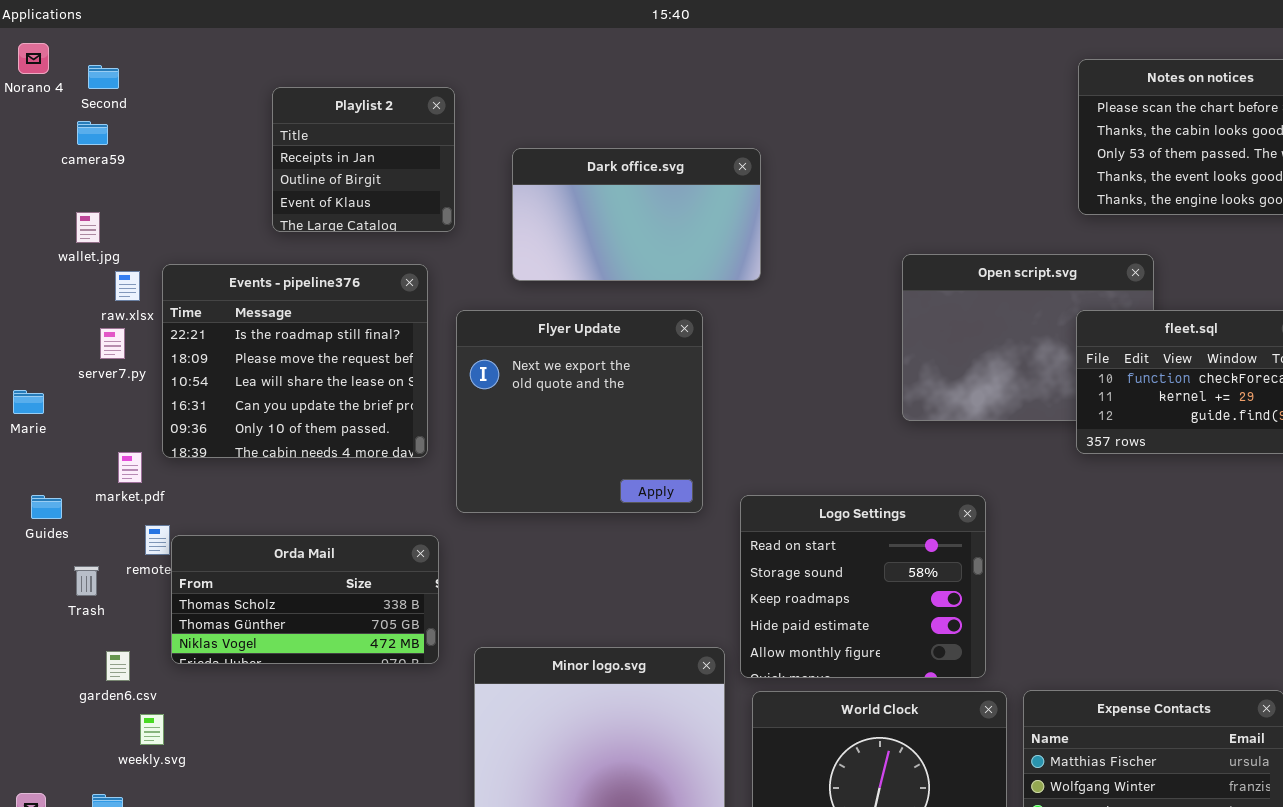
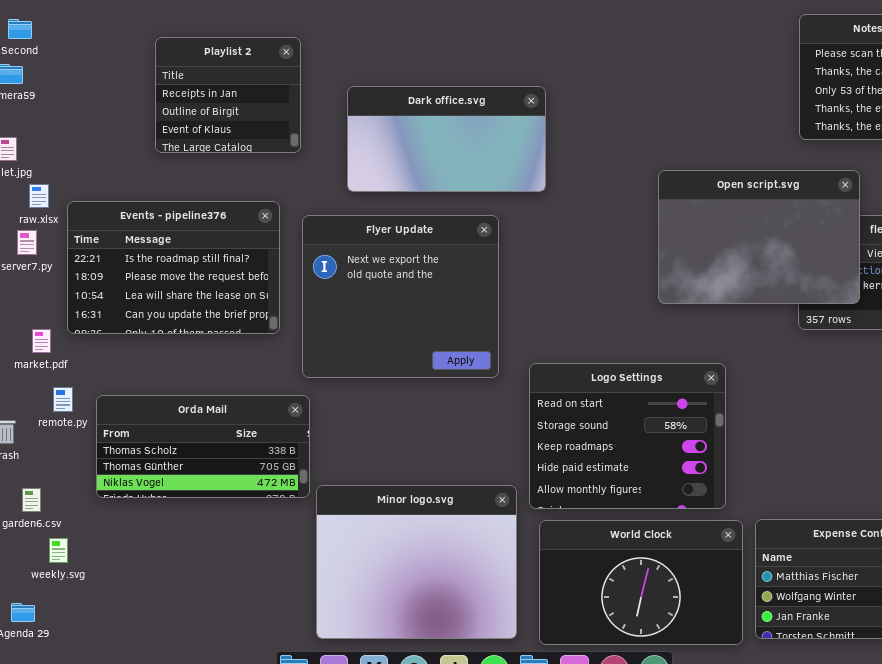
Open script.svg: [902,254,1154,421] -> [658,170,860,304], raised
Events - pipeline376: [162,264,428,458] -> [67,201,280,334], resized
Orda Mail: [171,535,439,664] -> [96,395,310,498], moved

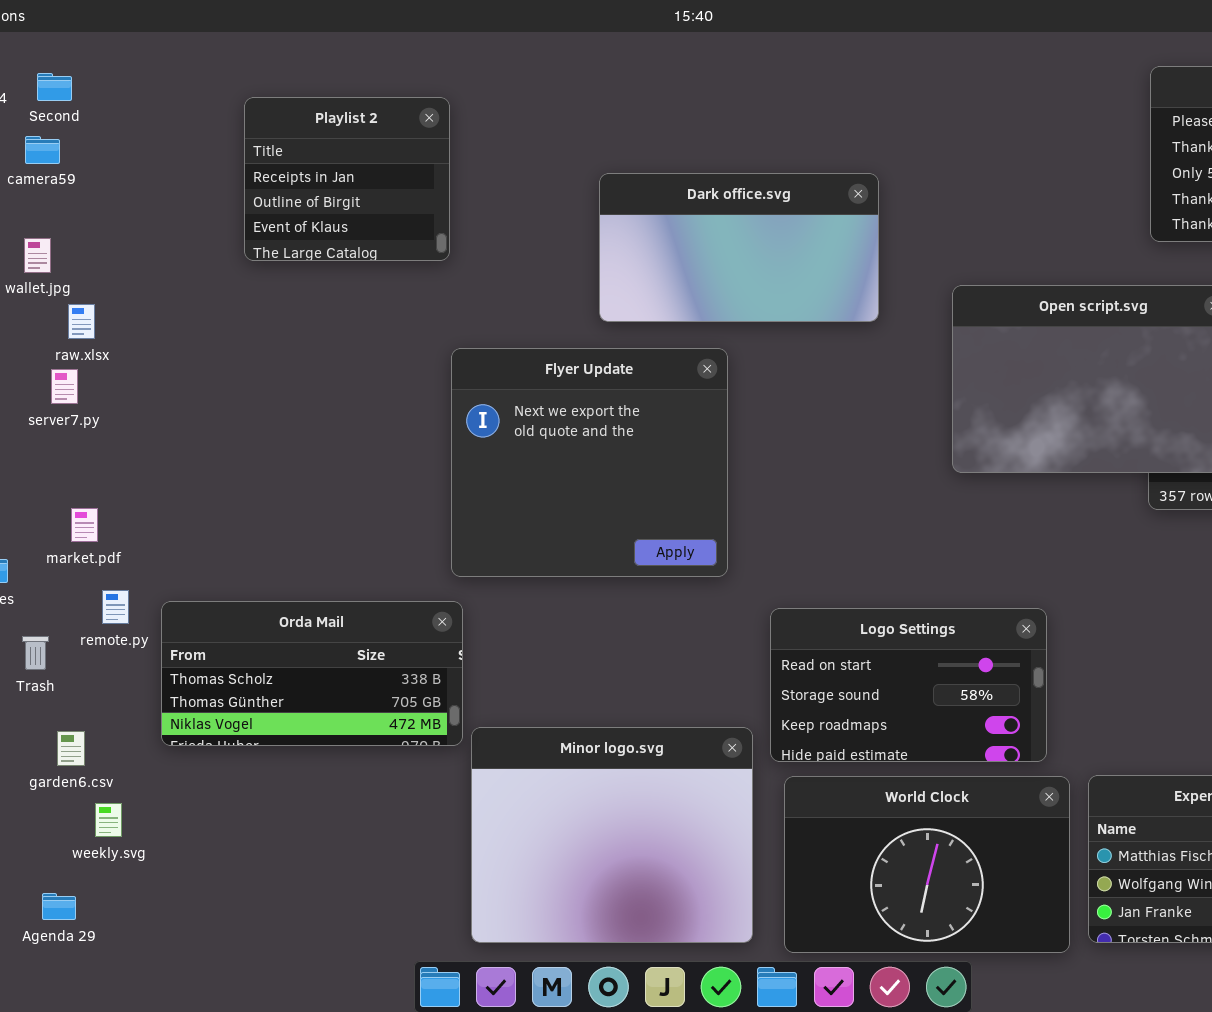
Dark office.svg: [347,86,546,192] -> [599,173,879,322], moved
Events - pipeline376: [67,201,280,334] -> none, closed
Logo Settings: [529,363,726,509] -> [770,608,1047,762], resized

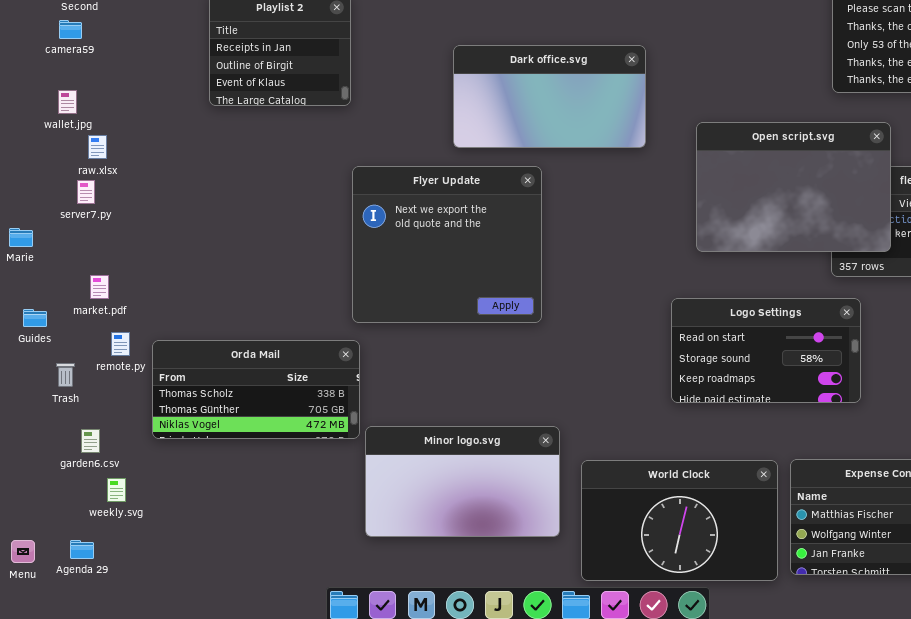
Logo Settings: [770,608,1047,762] -> [671,298,861,403], moved
Minor logo.svg: [471,727,753,943] -> [365,426,560,537], resized

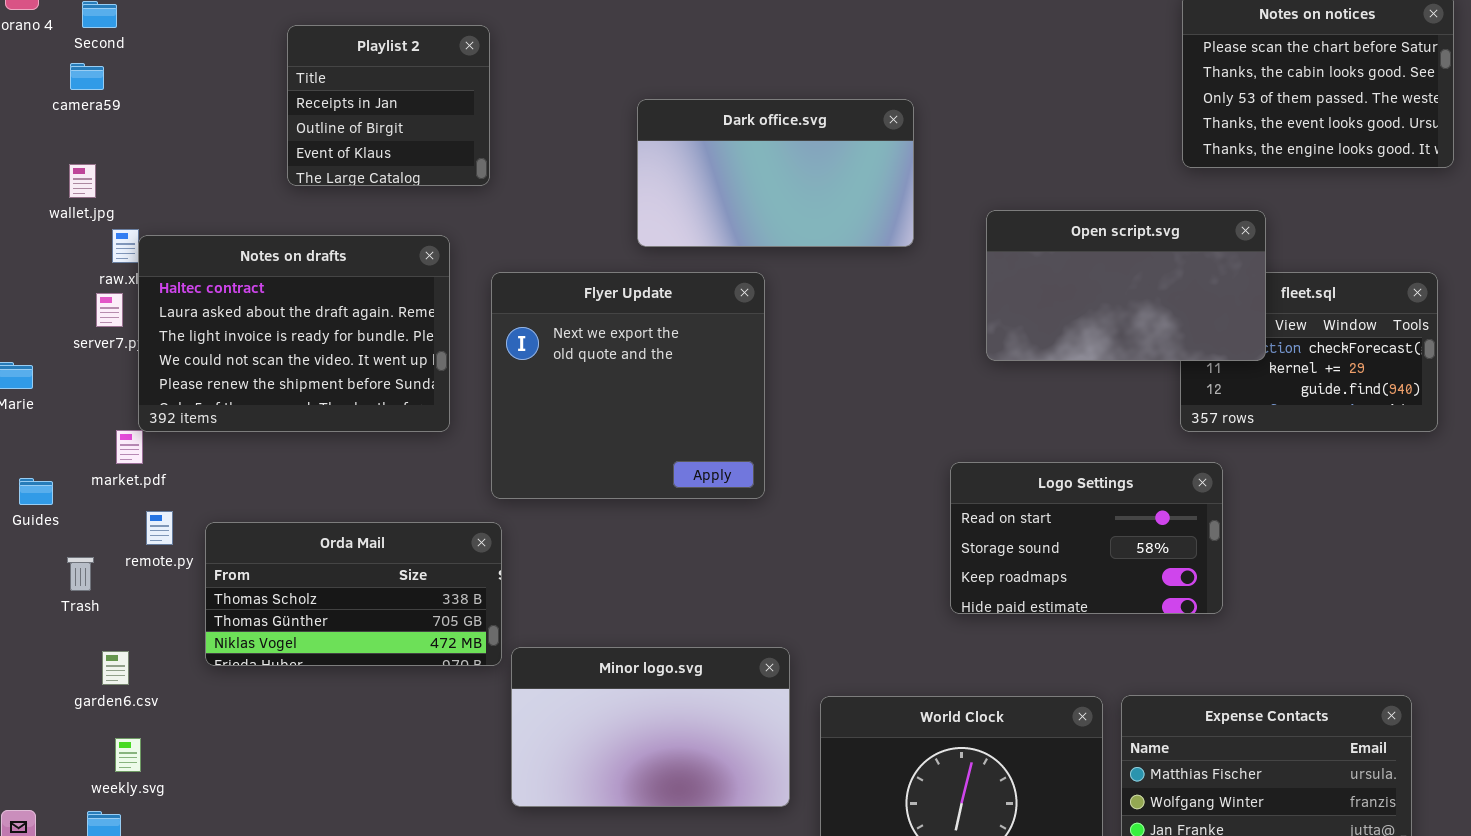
Open script.svg: [696,122,891,252] -> [986,210,1266,361], resized
Notes on drafts: none -> [138,235,450,432], opened
weekly.svg: [107,478,126,502] -> [115,738,141,772], moved

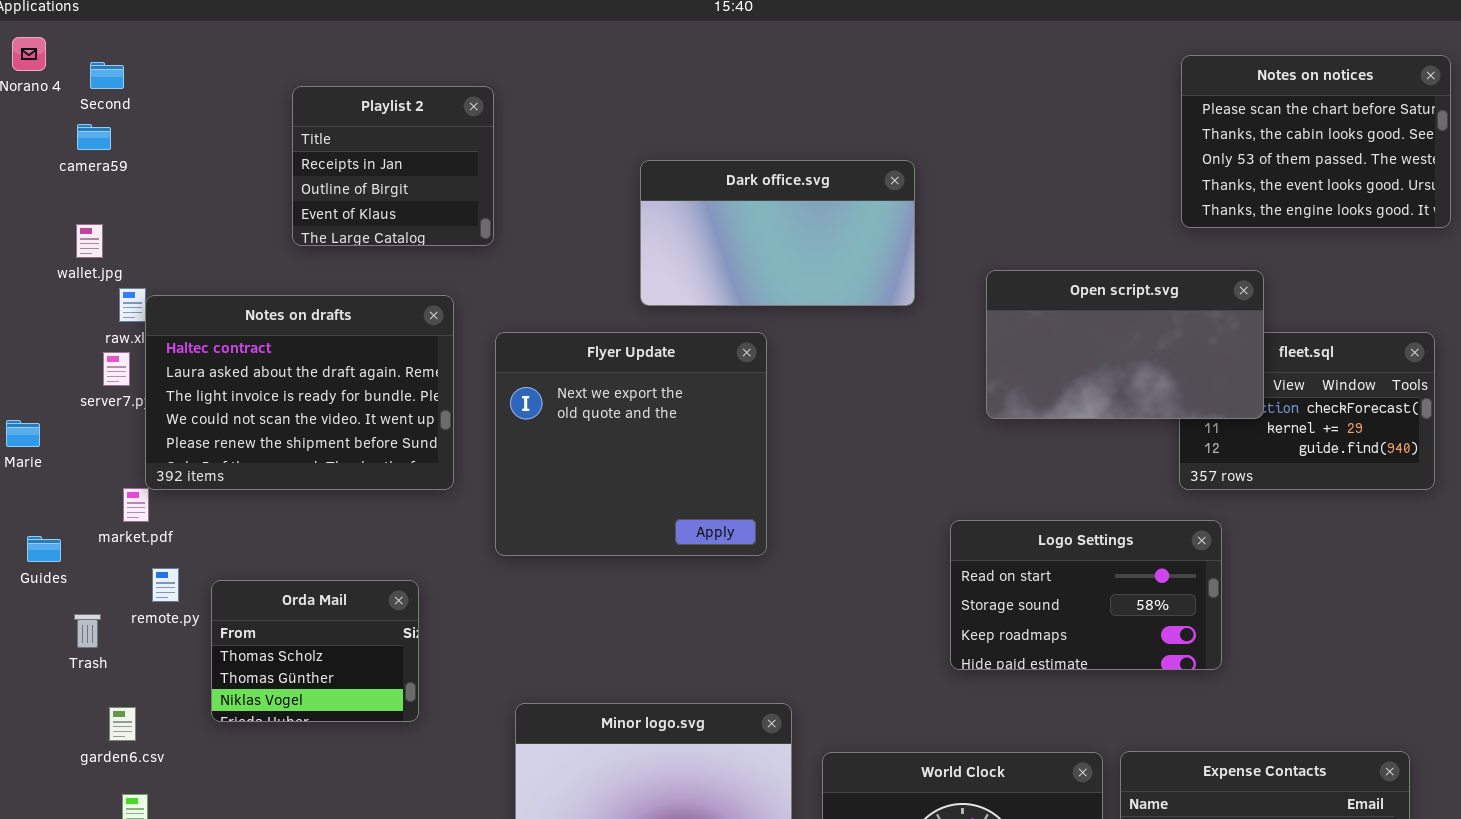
Orda Mail: [205,522,502,666] -> [211,580,419,722], resized

